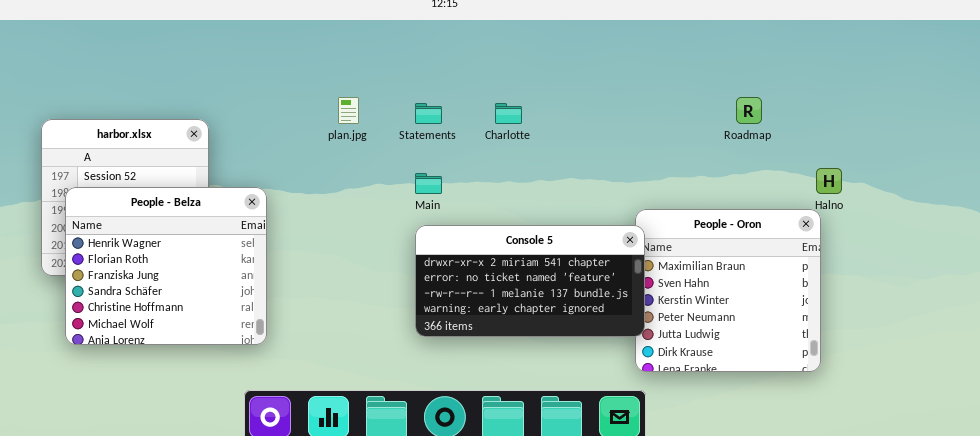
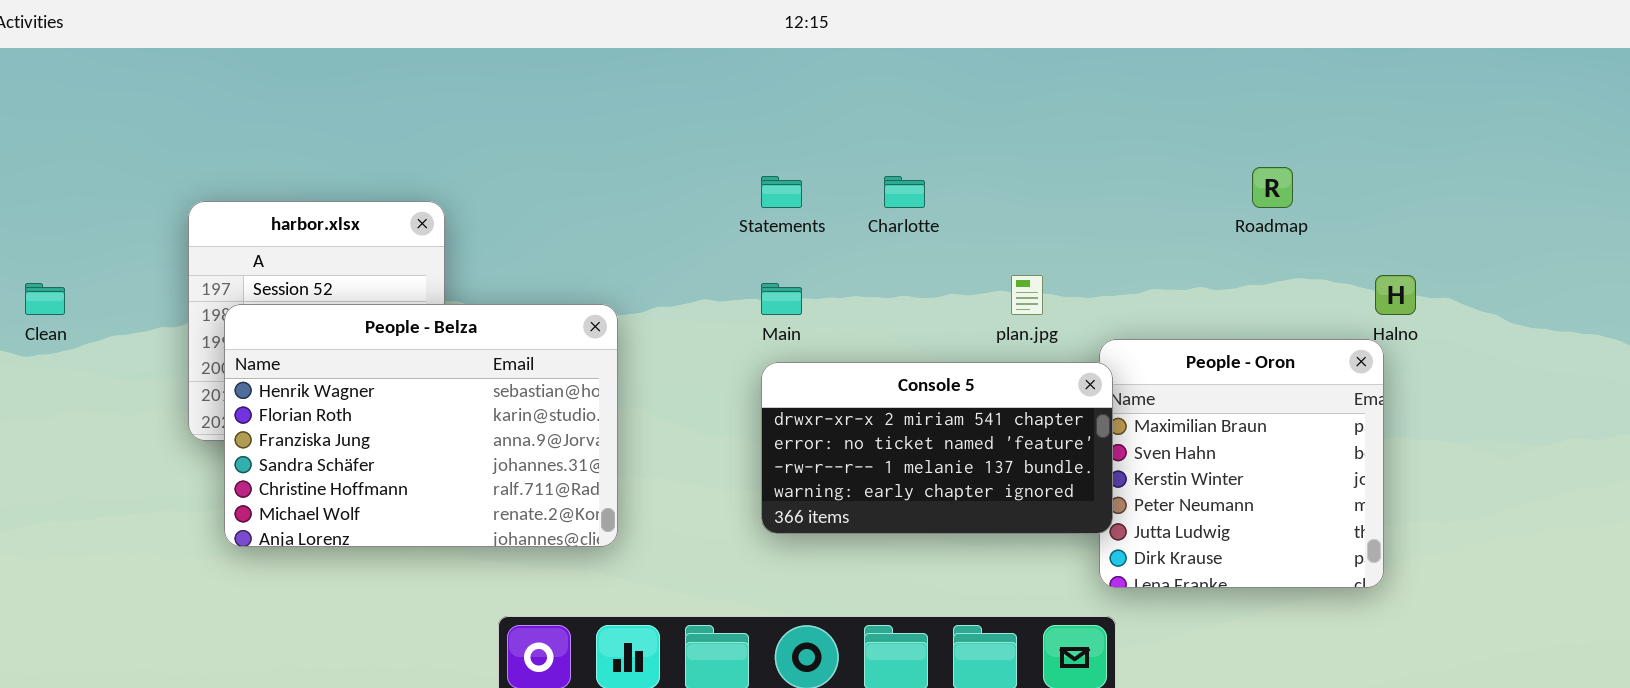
plan.jpg: [338,97,359,124] -> [1011,275,1043,315], moved
People - Belza: [65,187,267,345] -> [224,304,618,547], resized

